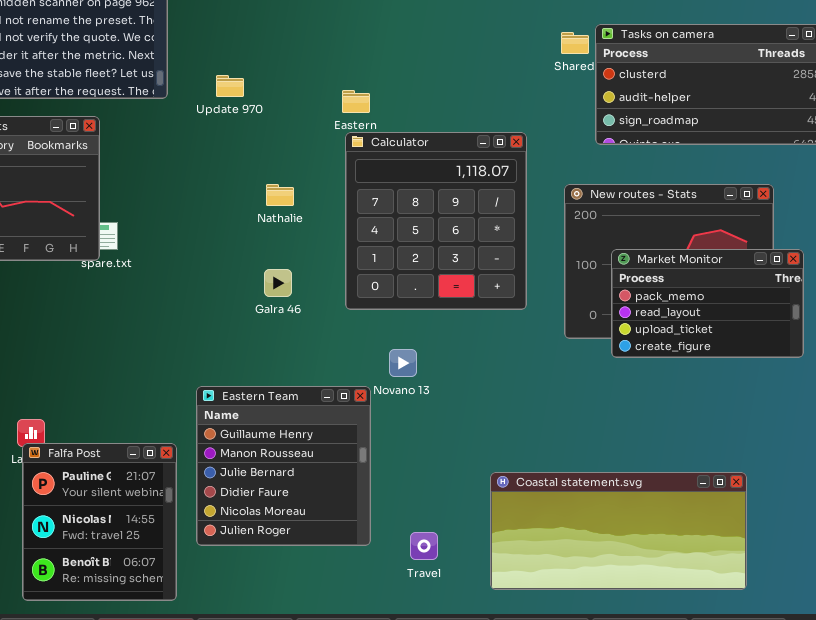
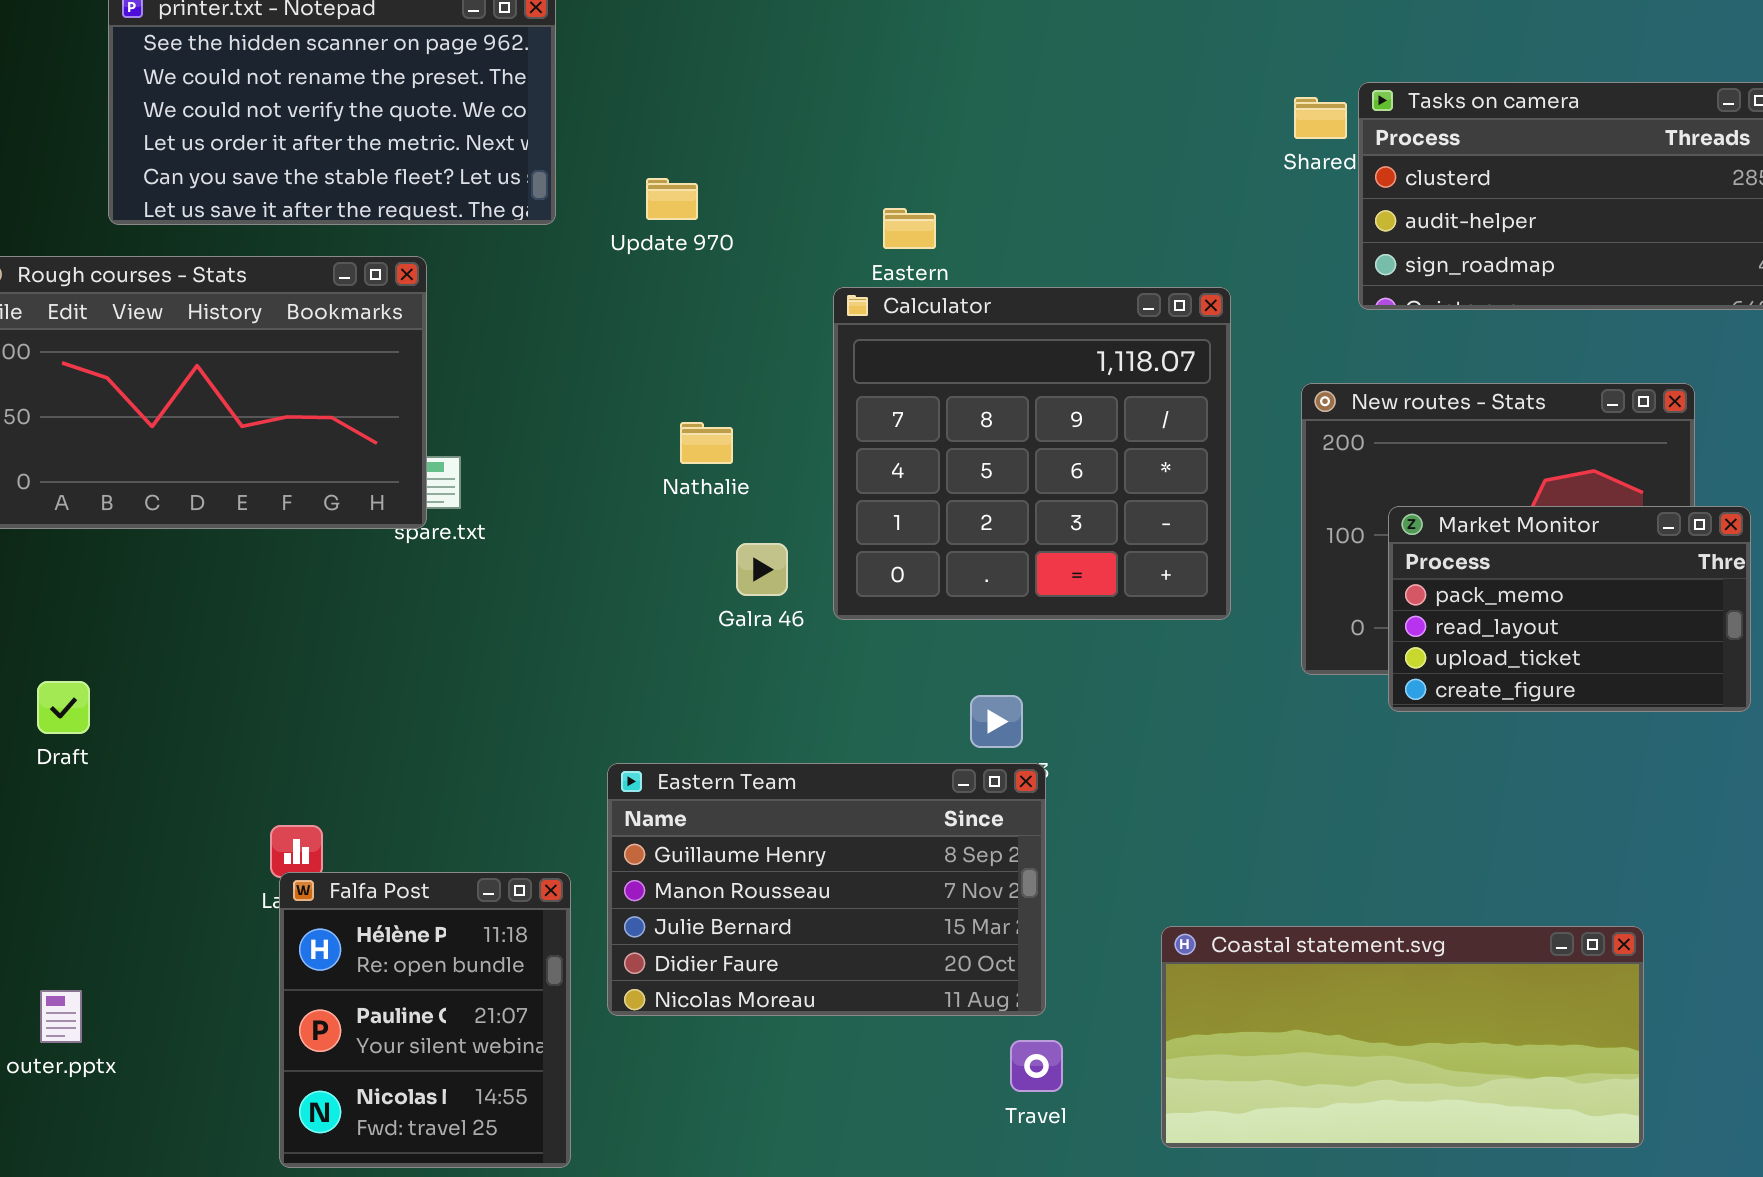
Calculator: [345,132,527,310] -> [833,287,1231,620], resized
Nathalie: [266,184,294,206] -> [680,422,733,464], moved
Eastern Team: [196,386,371,546] -> [607,763,1046,1016], resized
Falfa Post: [22,443,177,601] -> [279,872,571,1168], scrolled up 1 row

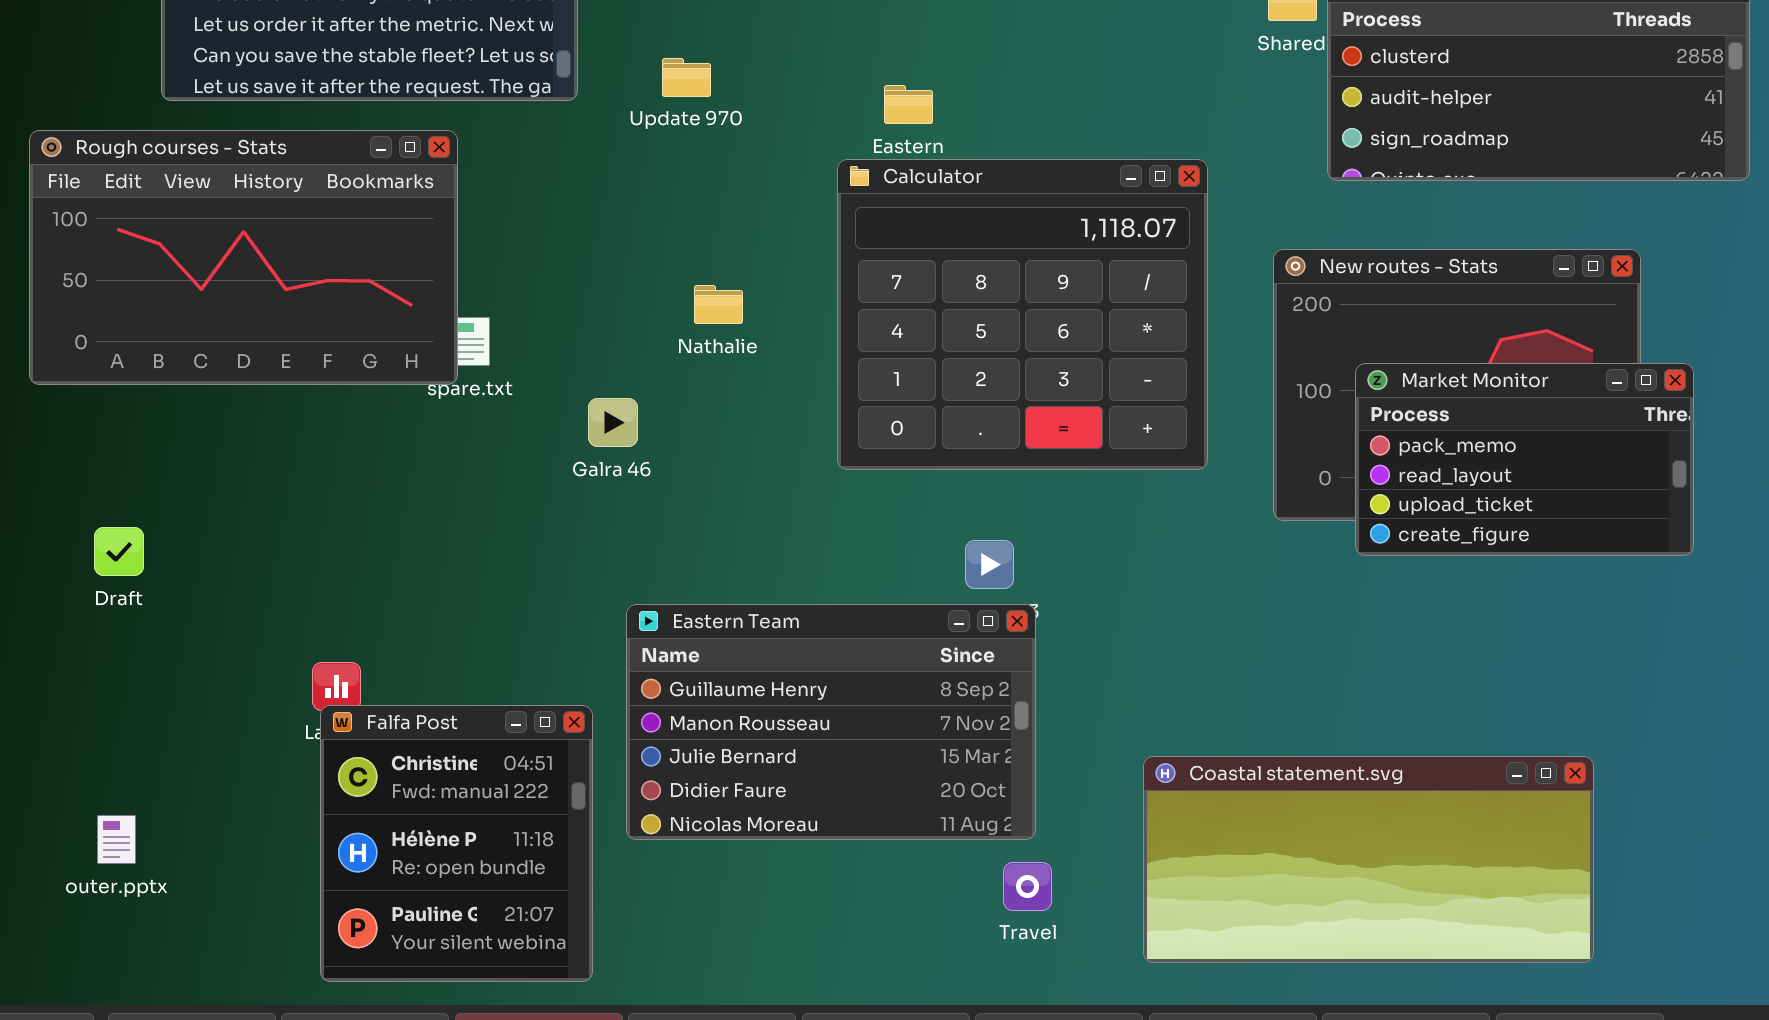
Galra 46: [736,543,788,596] -> [588,398,638,447], moved
Falfa Post: [279,872,571,1168] -> [320,705,593,982], scrolled up 1 row

